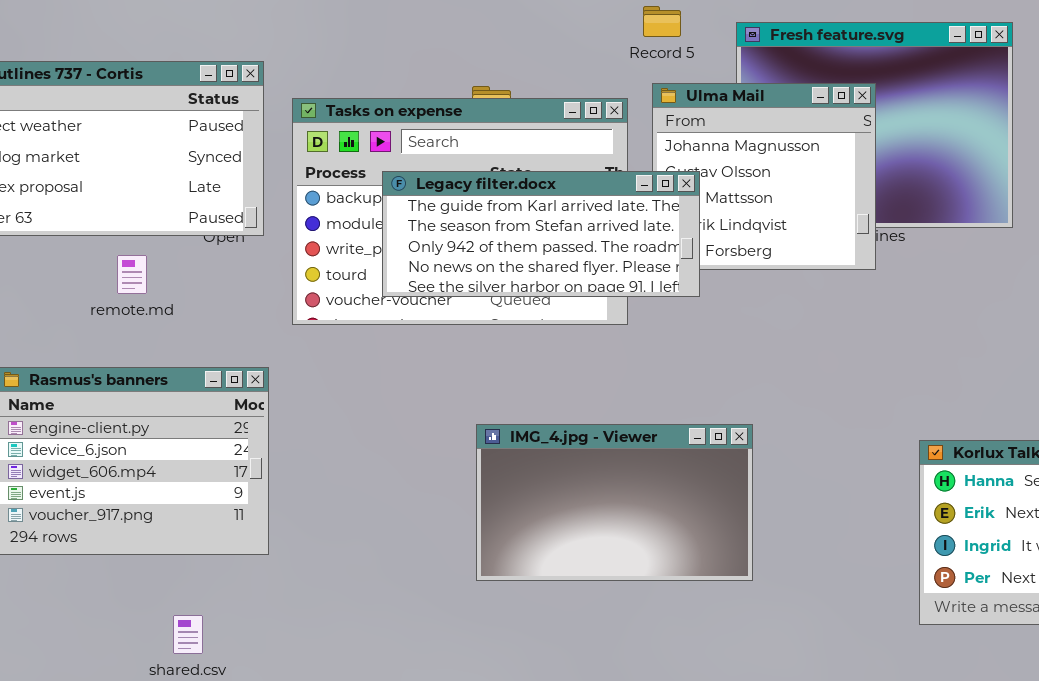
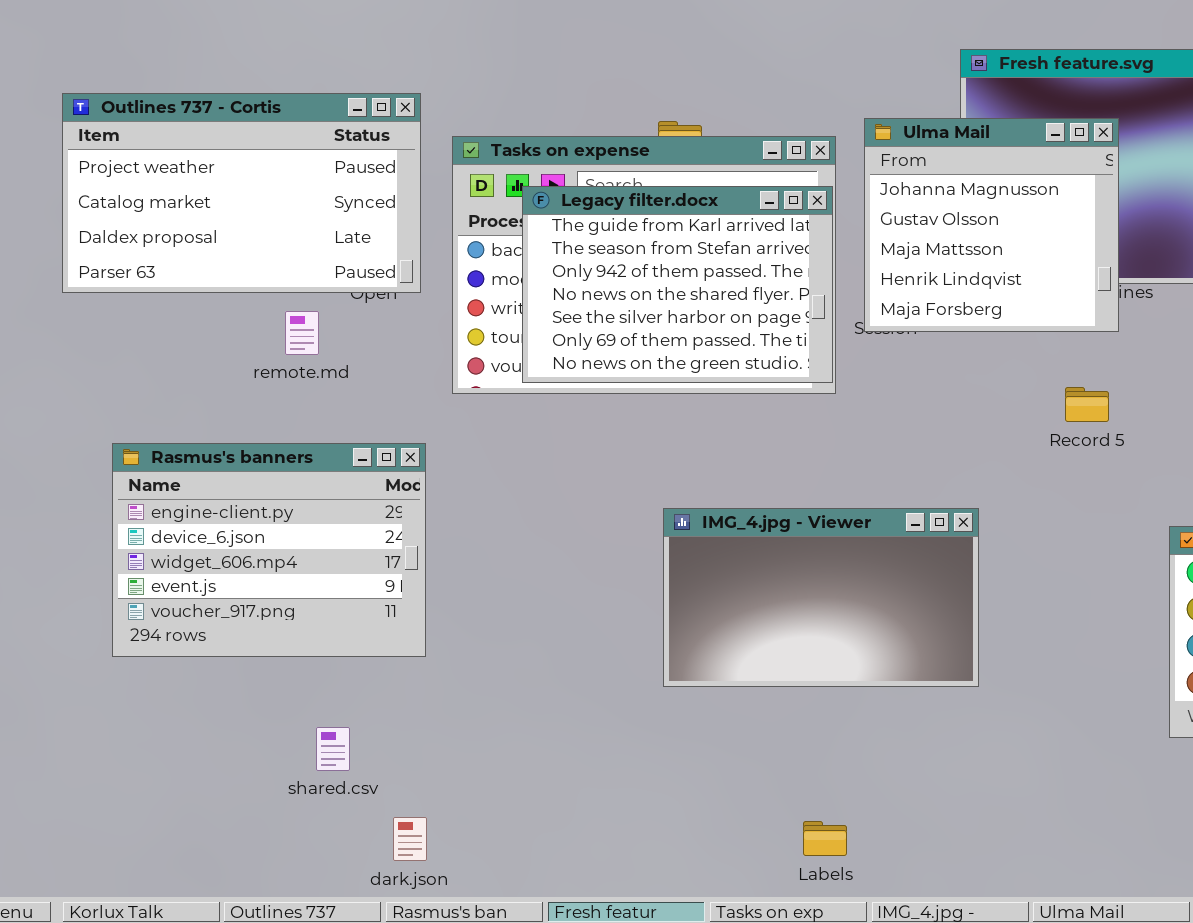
Record 5: [643,6,681,37] -> [1065,387,1109,422], moved
Legacy filter.docx: [382,171,700,297] -> [522,186,833,383], moved, resized
remote.md: [117,255,147,294] -> [285,311,319,355], moved

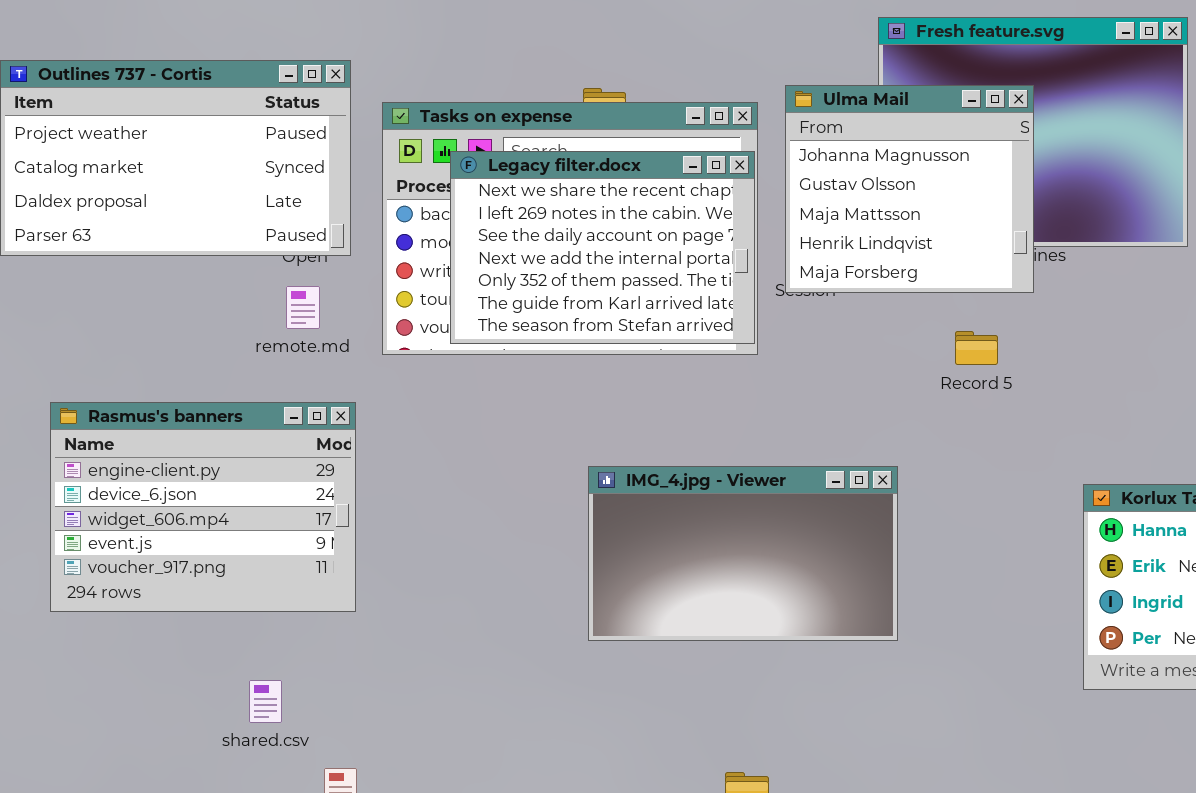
Legacy filter.docx: [522,186,833,383] -> [450,151,755,344], scrolled up 5 rows
remote.md: [285,311,319,355] -> [286,286,320,329], moved
Record 5: [1065,387,1109,422] -> [955,331,998,365], moved

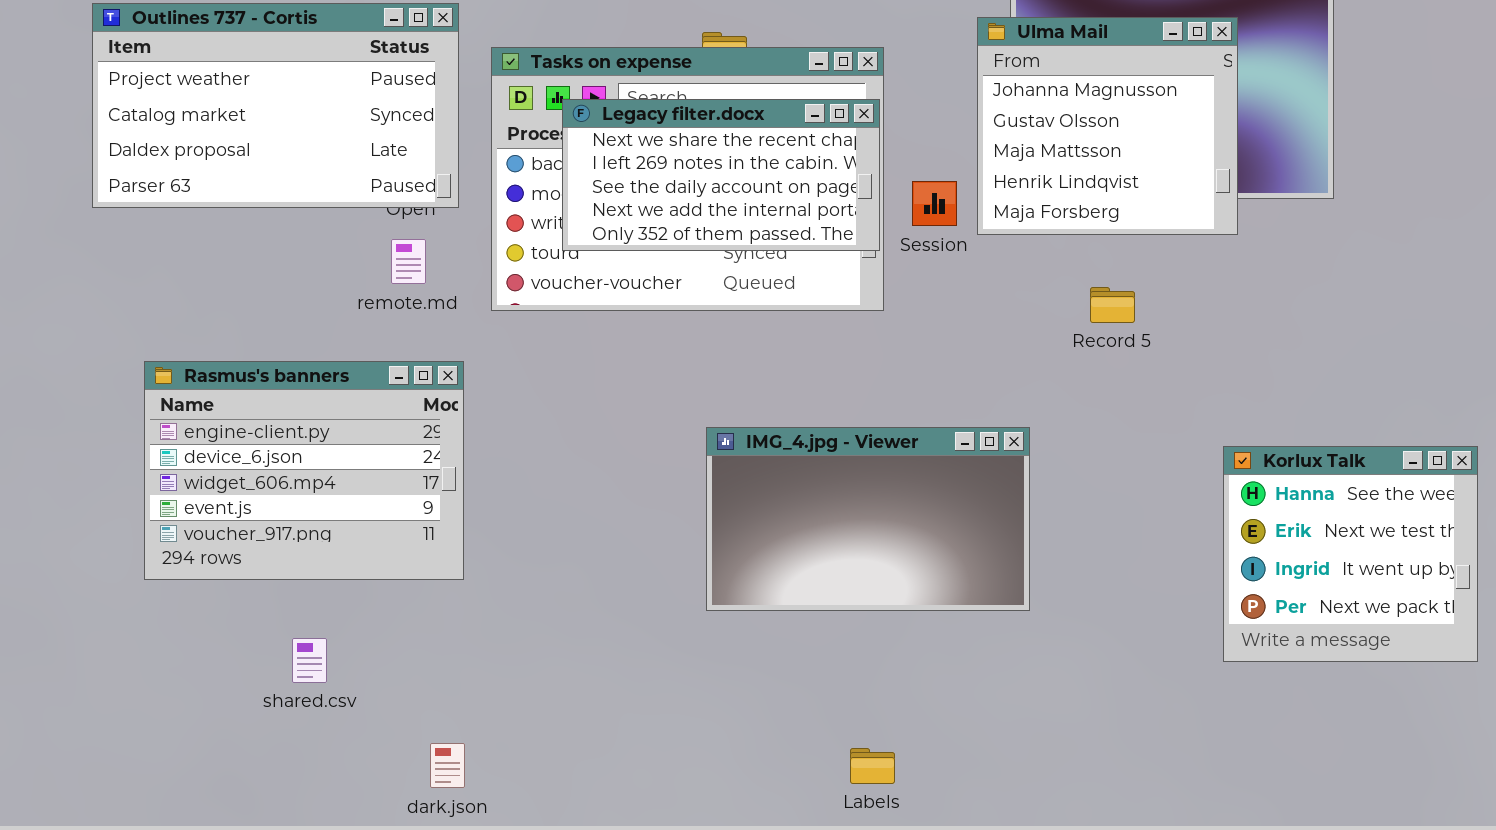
Ulma Mail: [785,85,1034,293] -> [977,17,1238,235], moved
Legacy filter.docx: [450,151,755,344] -> [562,99,880,251], resized
shared.csv: [249,680,282,723] -> [292,638,327,683], moved

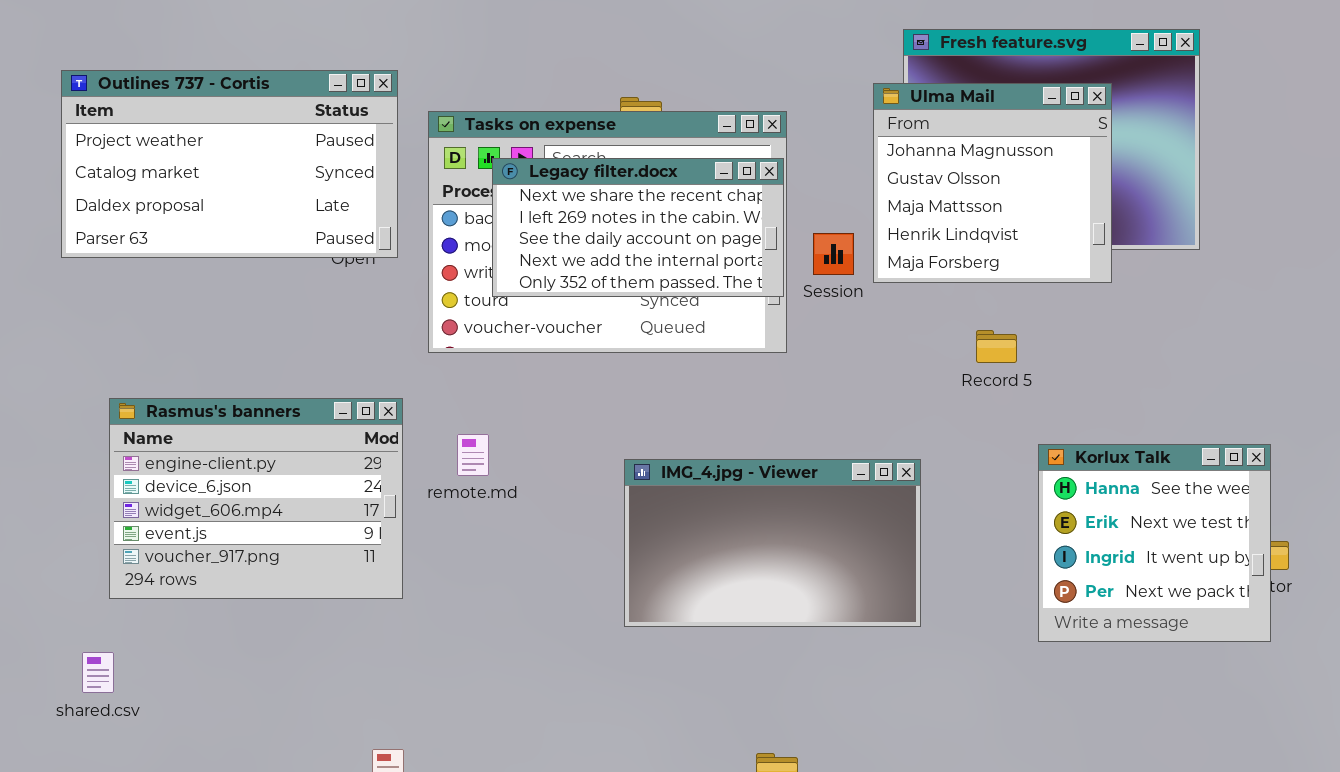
remote.md: [391,239,426,284] -> [457,434,489,476], moved
Korlux Talk: [1223,446,1478,662] -> [1038,444,1271,642], moved
shared.csv: [292,638,327,683] -> [82,652,114,693], moved

